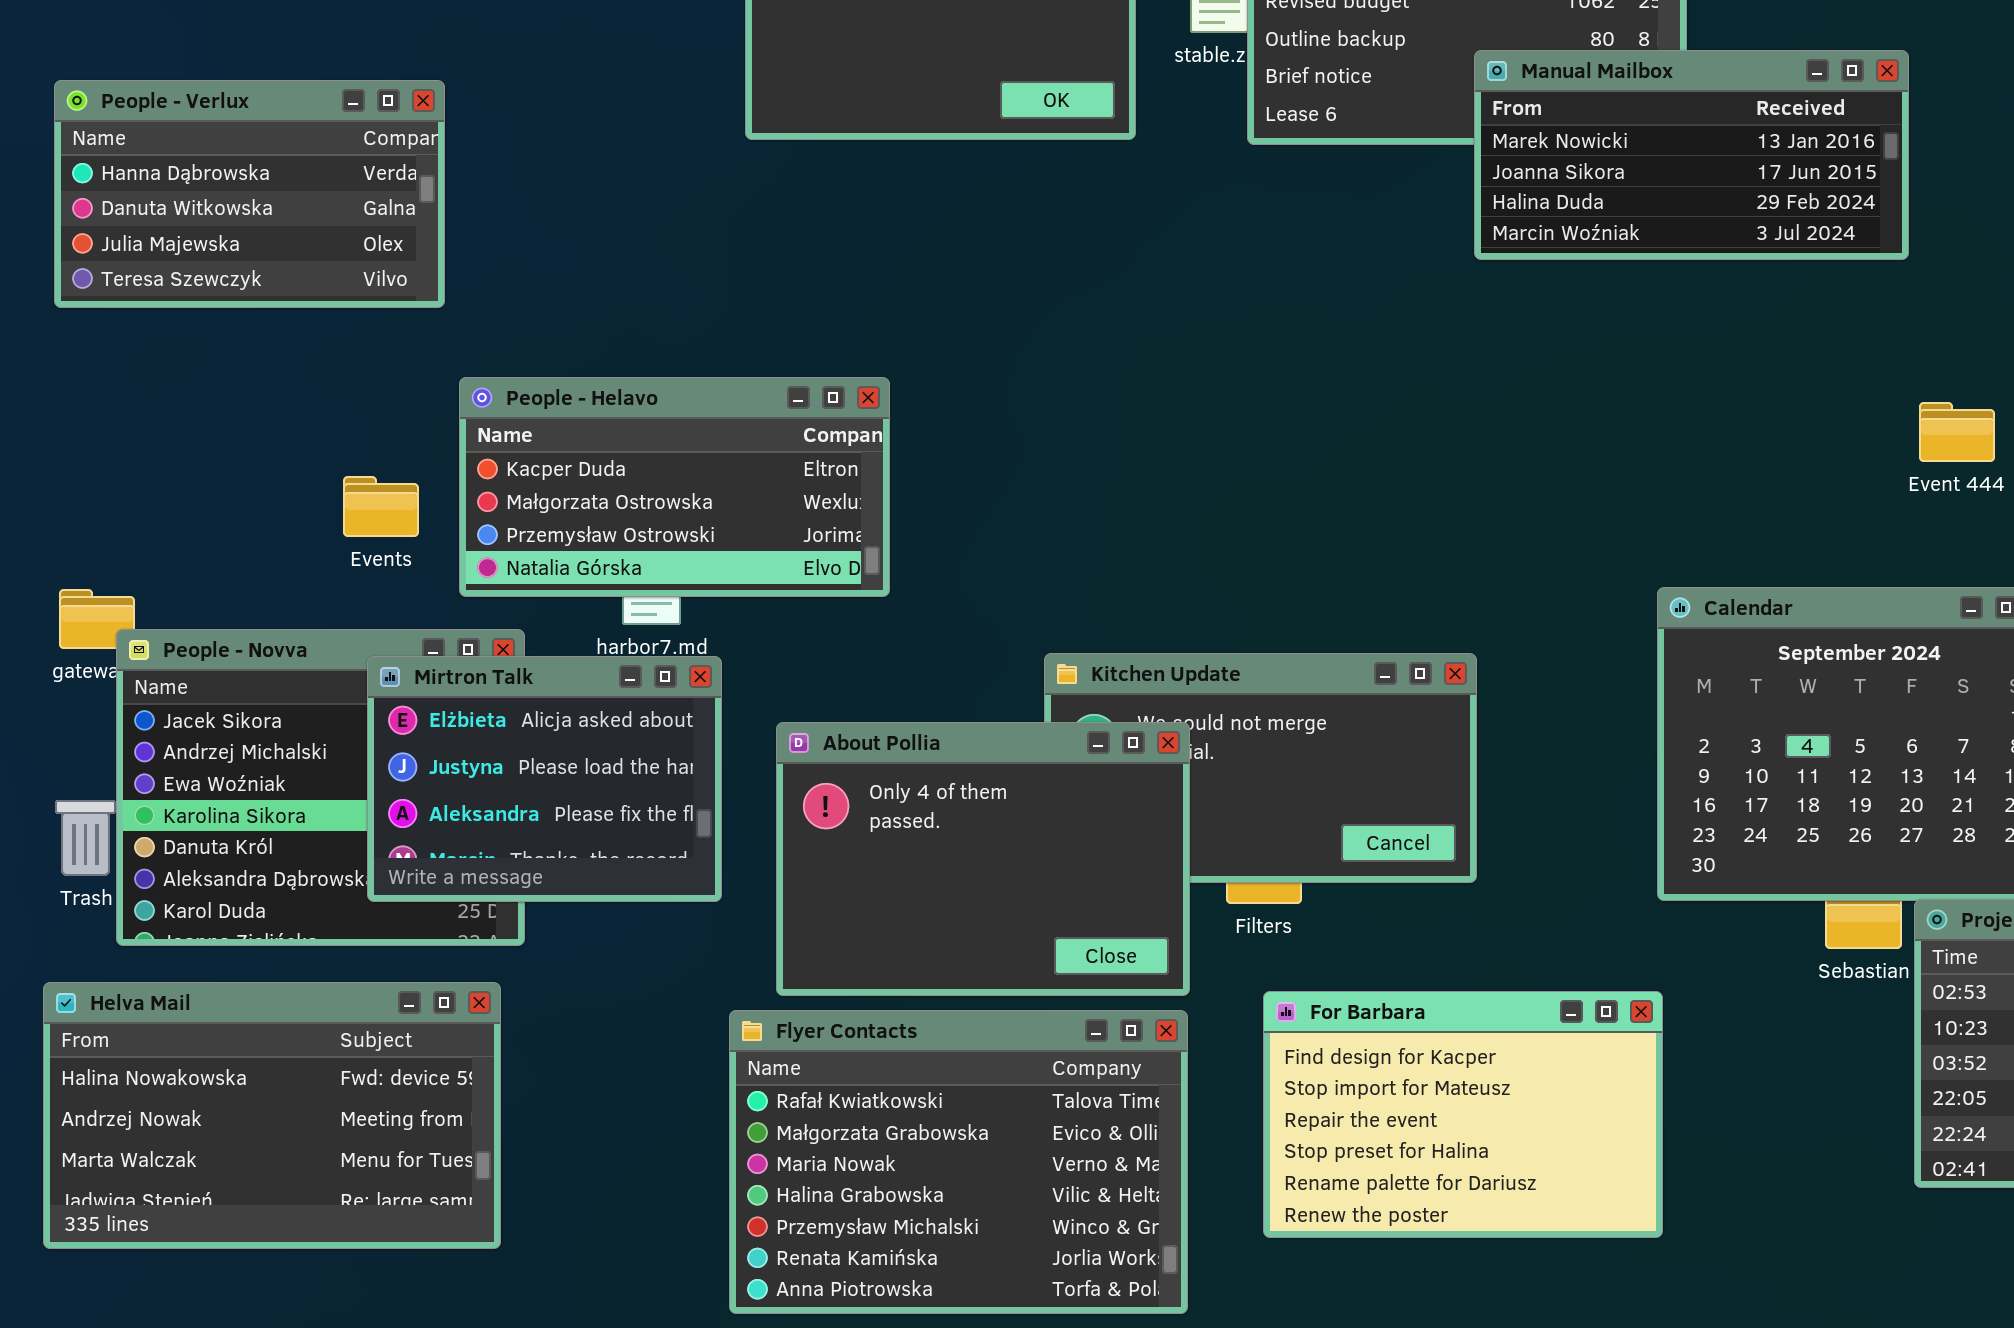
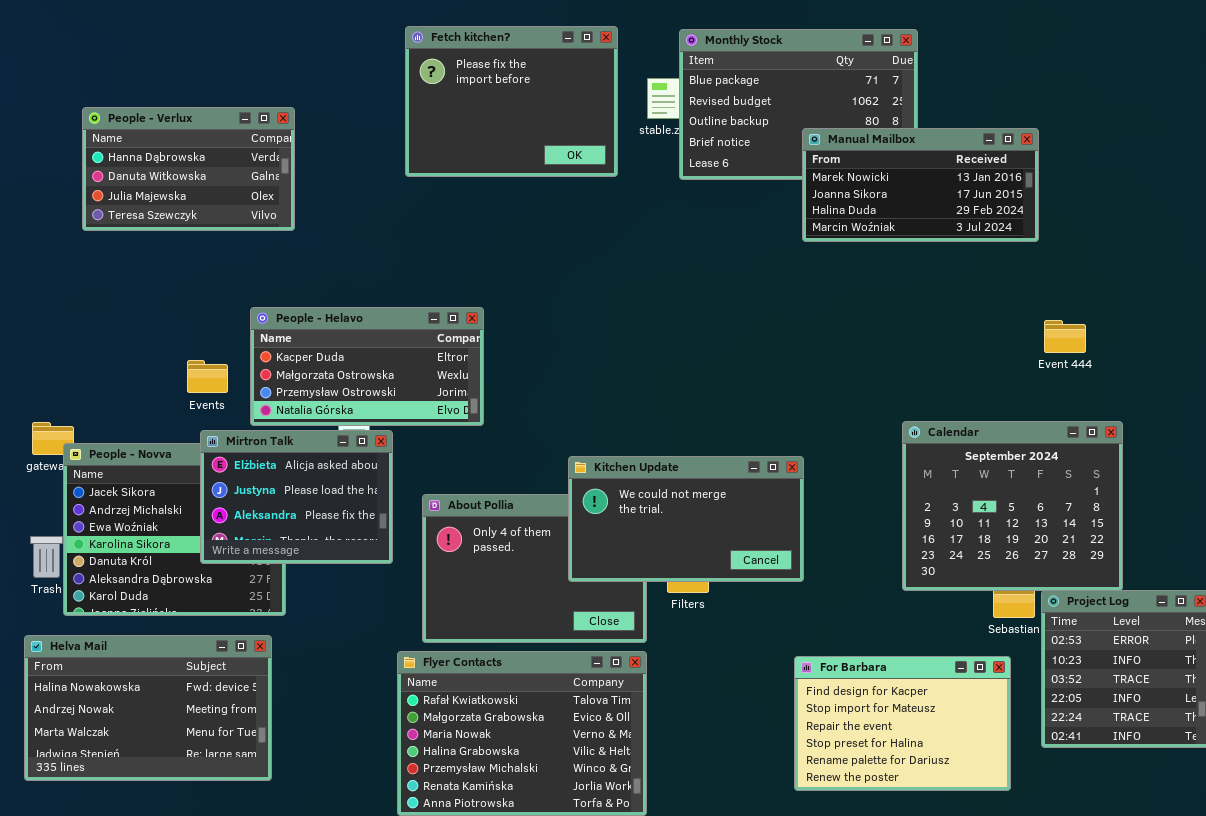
People - Verlux: [54,80,445,308] -> [82,107,295,231], moved
Kitchen Update: [1044,653,1477,883] -> [568,456,804,582], raised
Mirtron Talk: [367,656,722,902] -> [200,430,393,564], moved
For Barbara: [1263,991,1663,1238] -> [794,656,1011,791], moved

